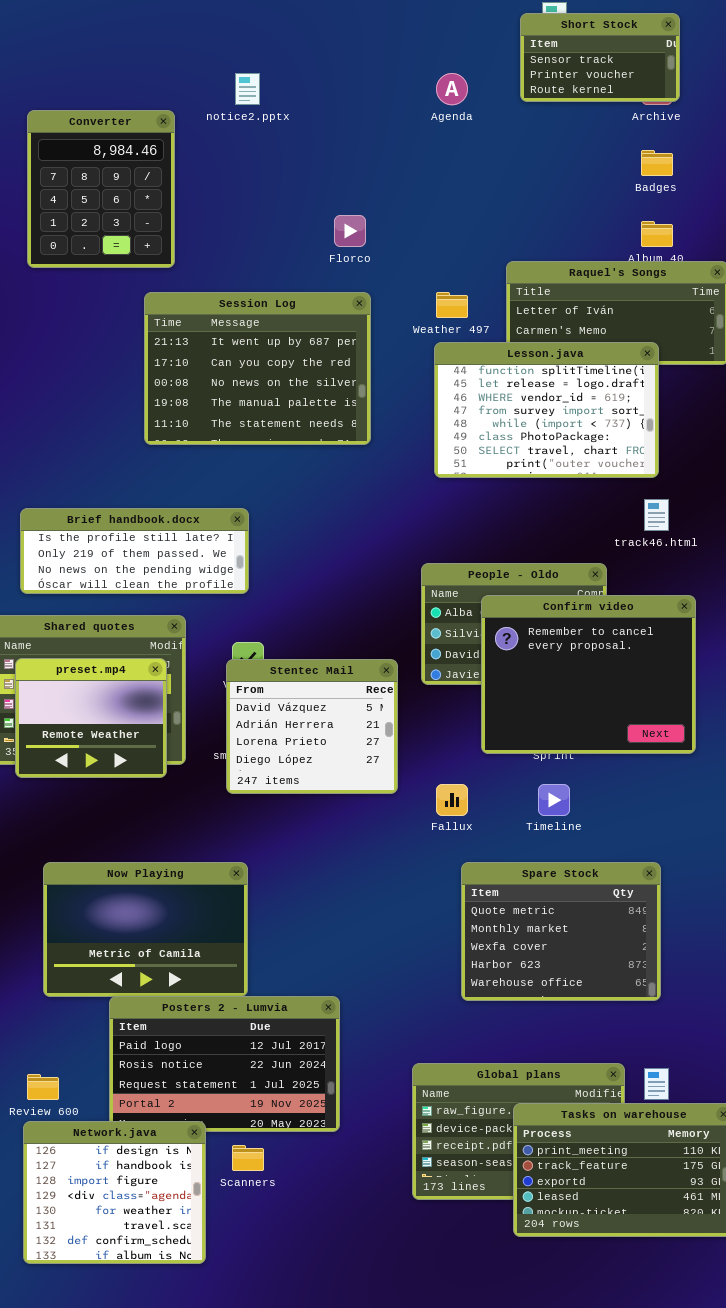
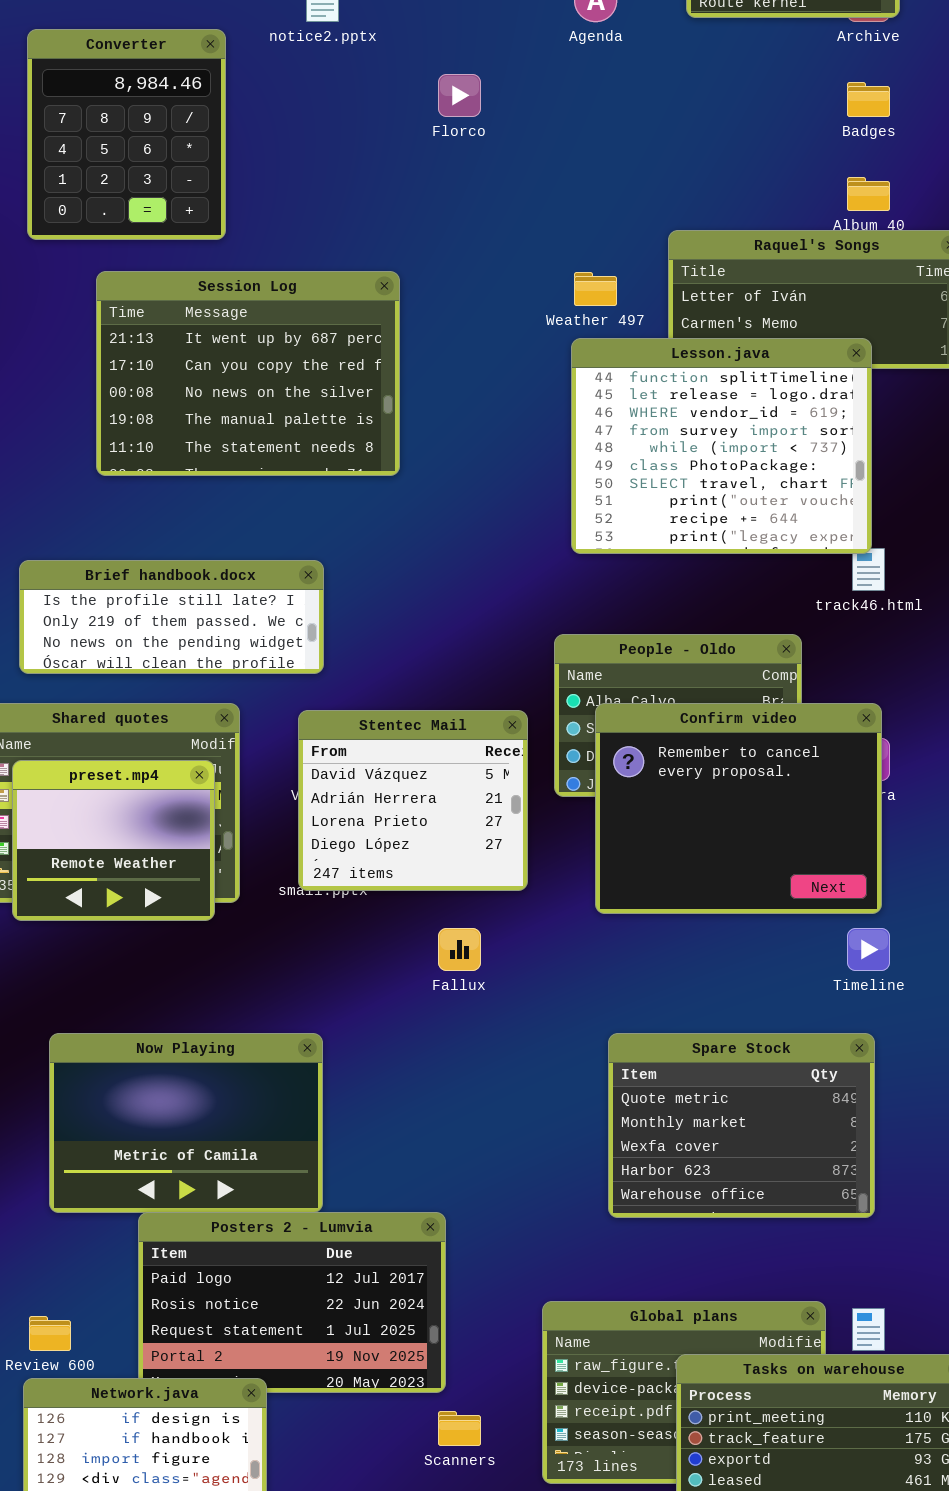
Florco: [334,215,366,247] -> [438,74,481,117], moved
Session Log: [144,292,371,445] -> [96,271,400,476], moved
Lesson.java: [434,342,659,478] -> [571,338,872,554], resized
Confirm video: [481,595,696,754] -> [595,703,882,914], moved
Stentec Mail: [226,659,398,794] -> [298,710,528,891], moved
Fallux: [436,784,468,816] -> [438,928,481,971], moved
Timeline: [538,784,570,816] -> [847,928,890,971], moved
Scanners: [232,1145,264,1171] -> [438,1411,481,1446], moved

